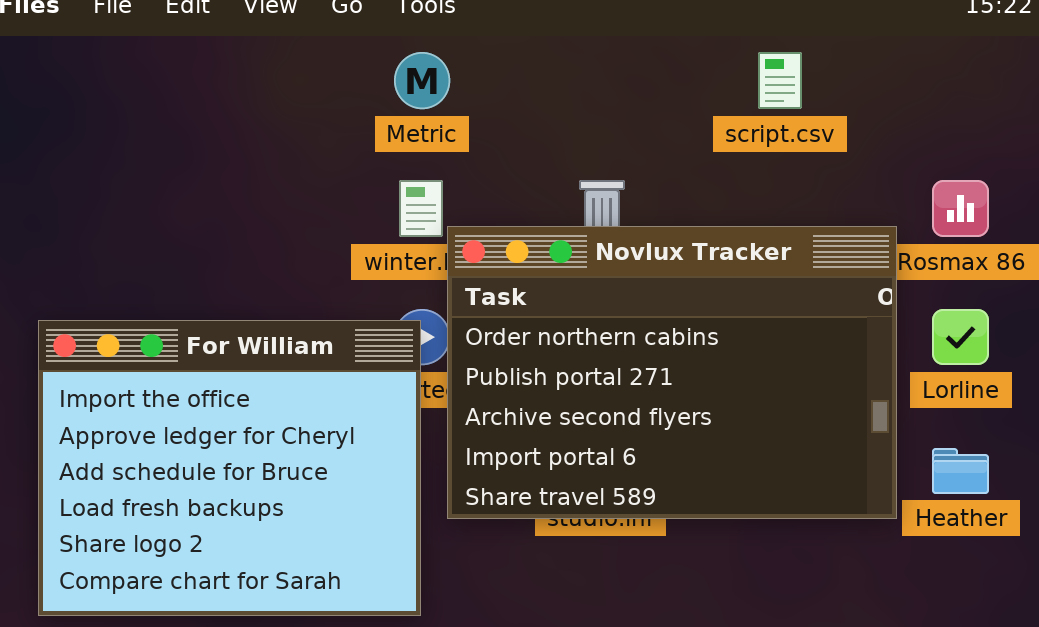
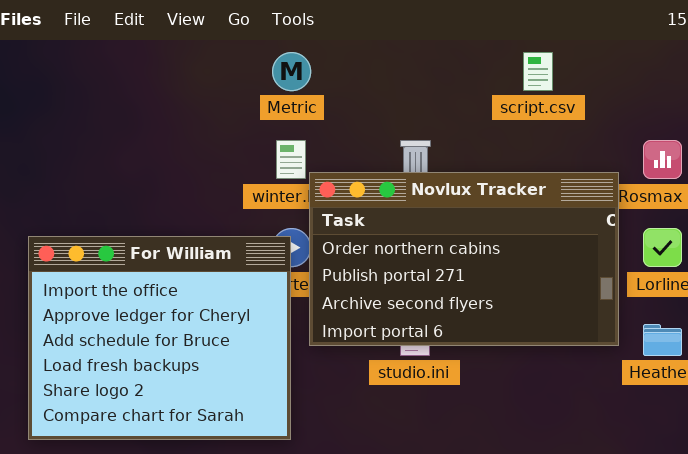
Novlux Tracker: [447,226,897,519] -> [309,172,619,346], resized

